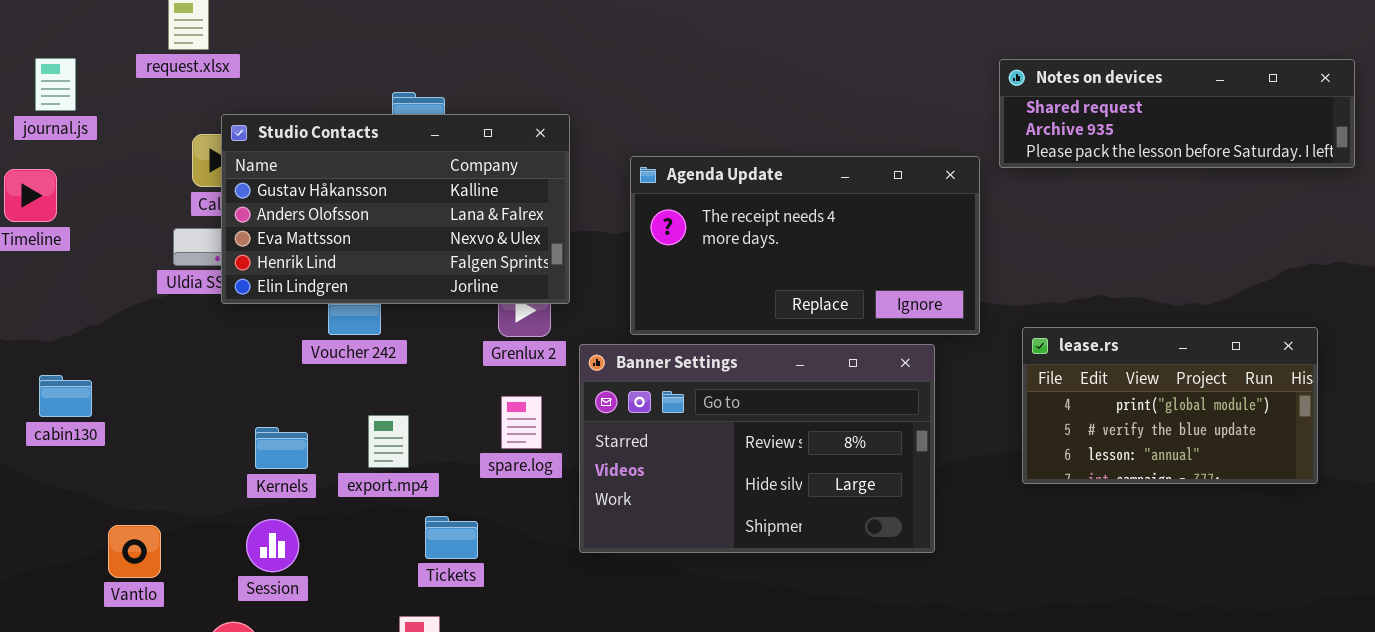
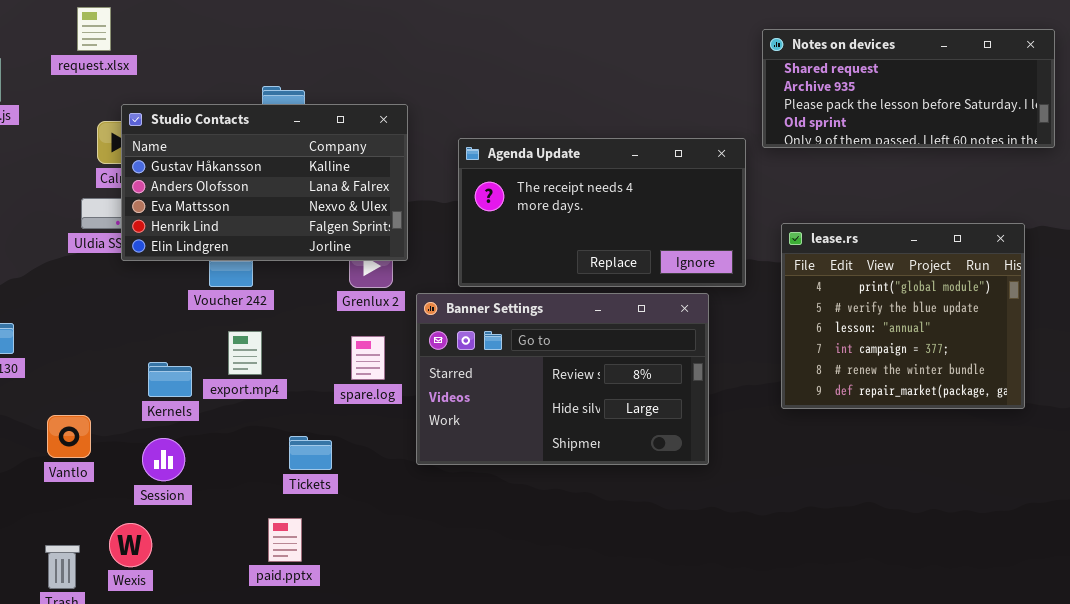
Notes on devices: [999,59,1355,168] -> [762,29,1055,148], resized
lease.rs: [1022,327,1318,484] -> [781,223,1025,409], resized
export.mp4: [368,415,409,468] -> [228,331,262,375], moved
Vantlo: [108,525,161,578] -> [47,415,91,458], moved

